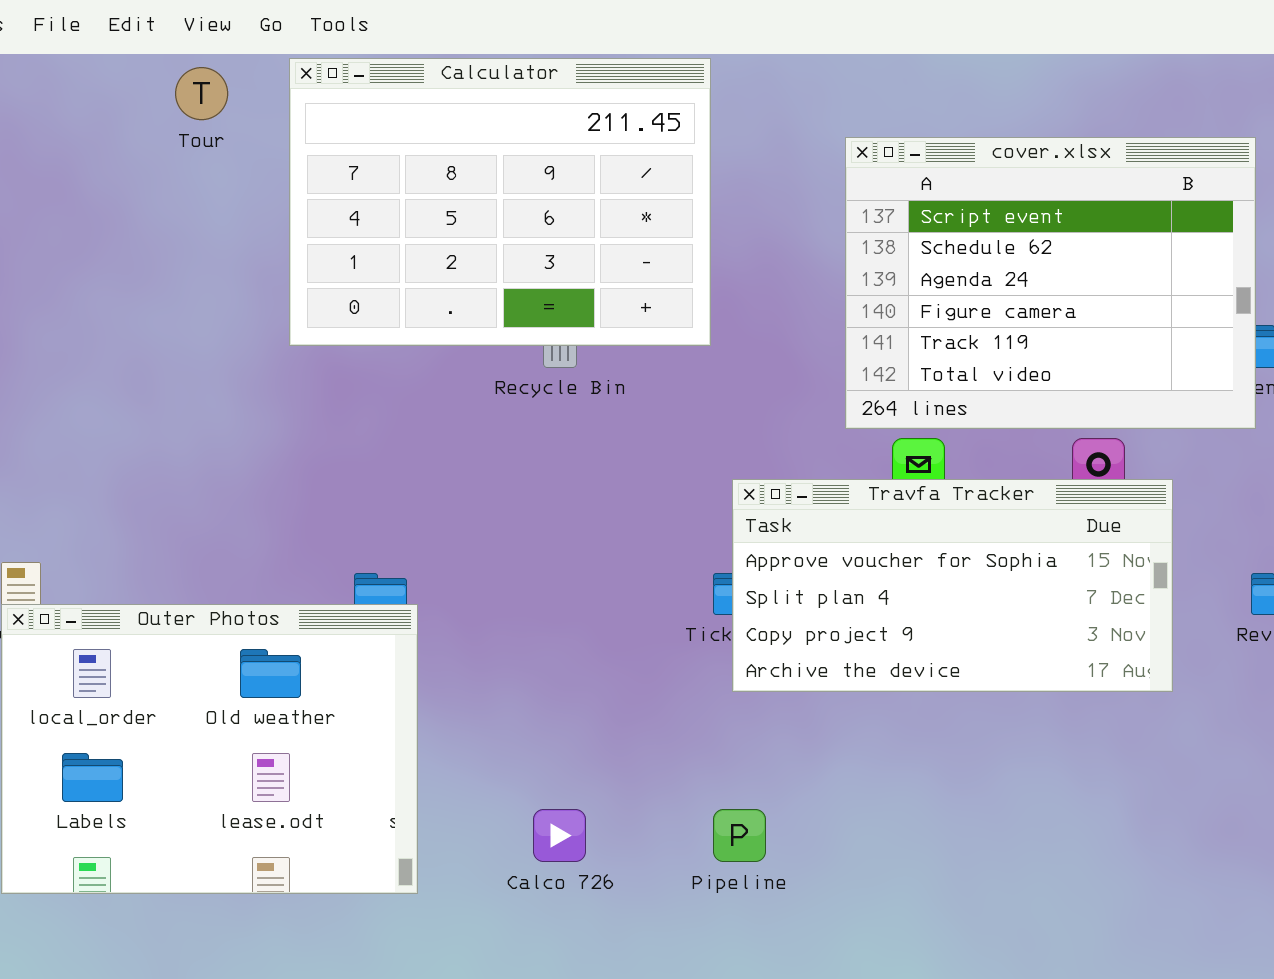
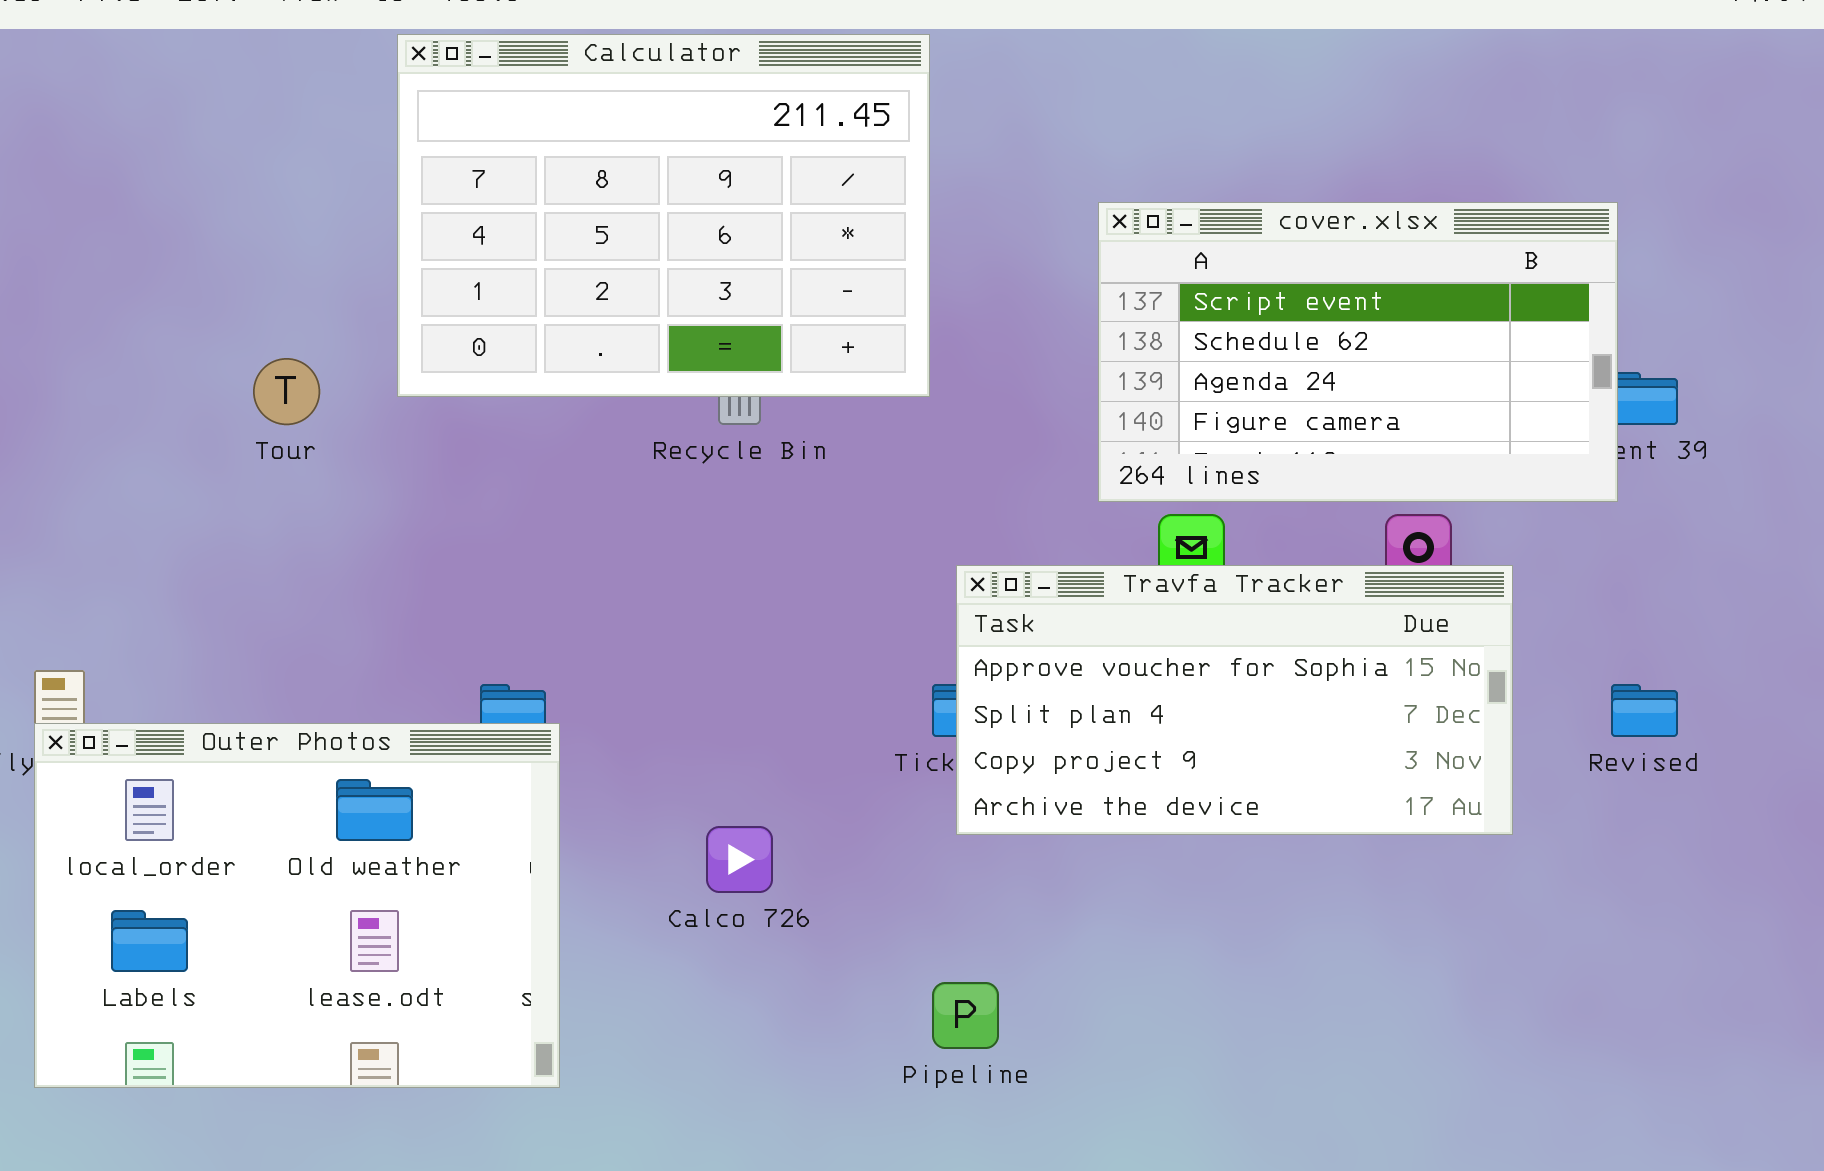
Tour: [175,67,228,120] -> [253,358,320,425], moved
cover.xlsx: [845,137,1256,429] -> [1098,202,1618,502], resized
Calco 726: [533,809,586,862] -> [706,826,773,893], moved

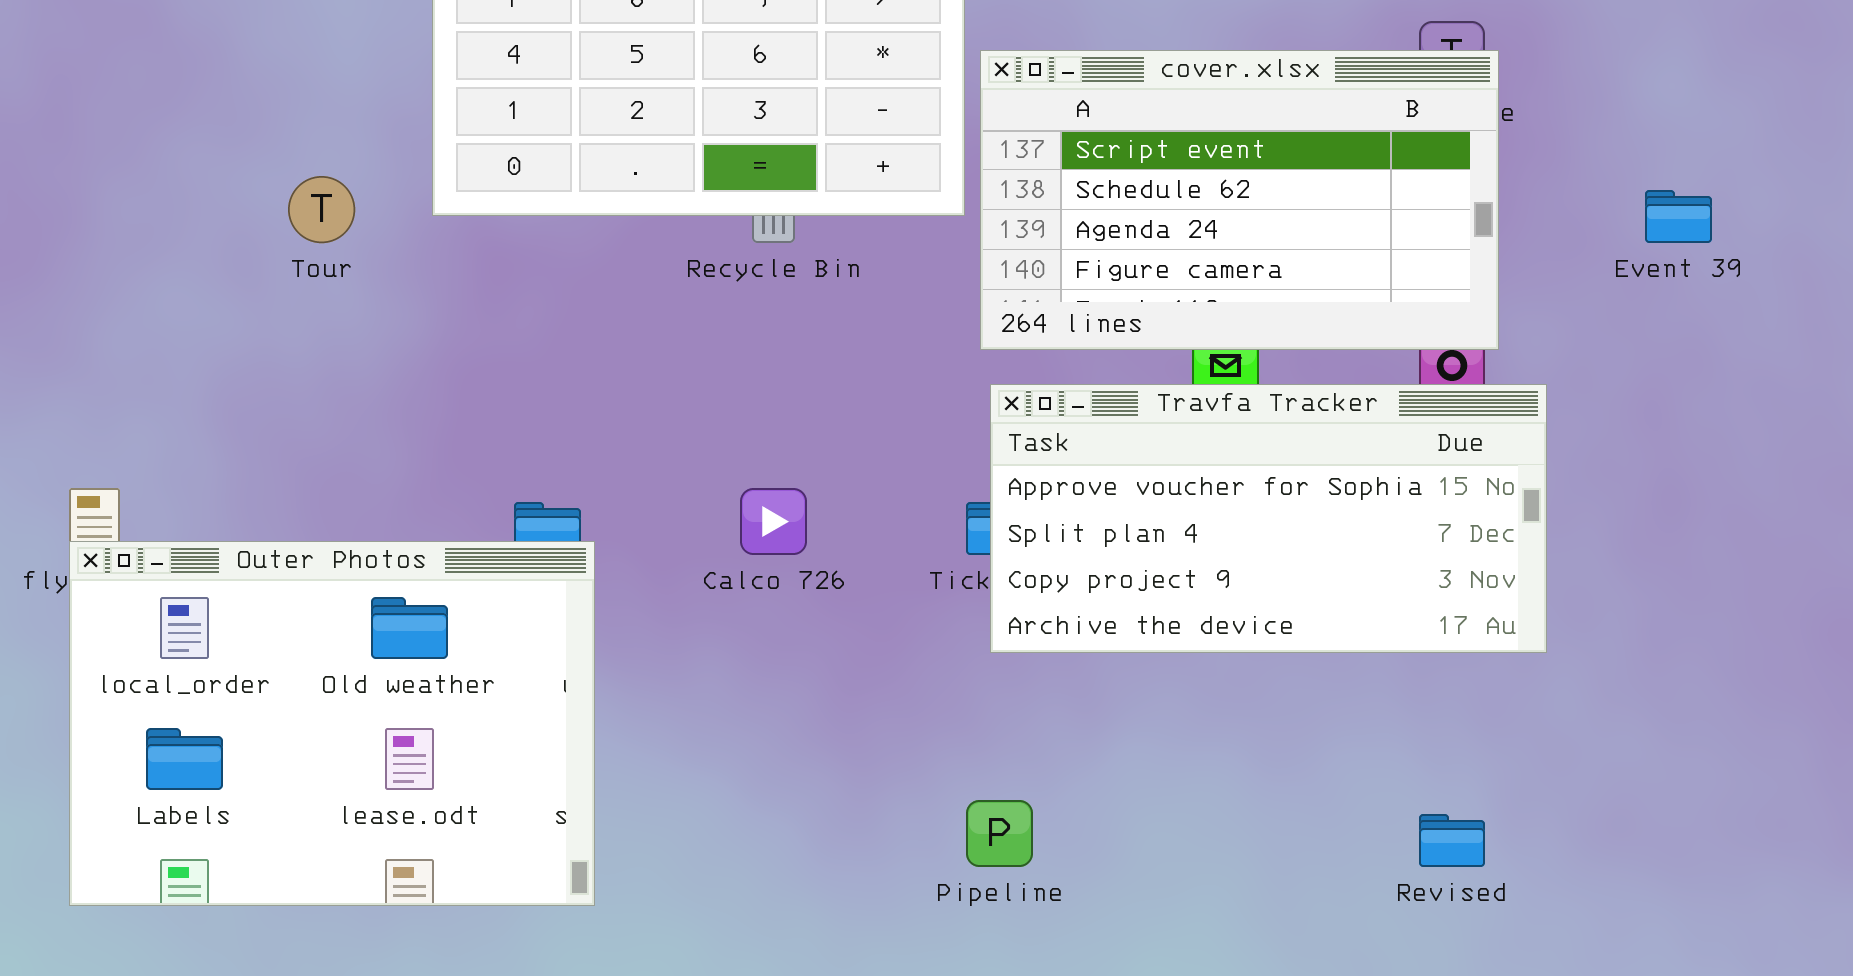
cover.xlsx: [1098,202,1618,502] -> [980,50,1499,350], moved
Revised: [1611,684,1678,737] -> [1419,814,1485,867], moved
Calco 726: [706,826,773,893] -> [740,488,807,555], moved

